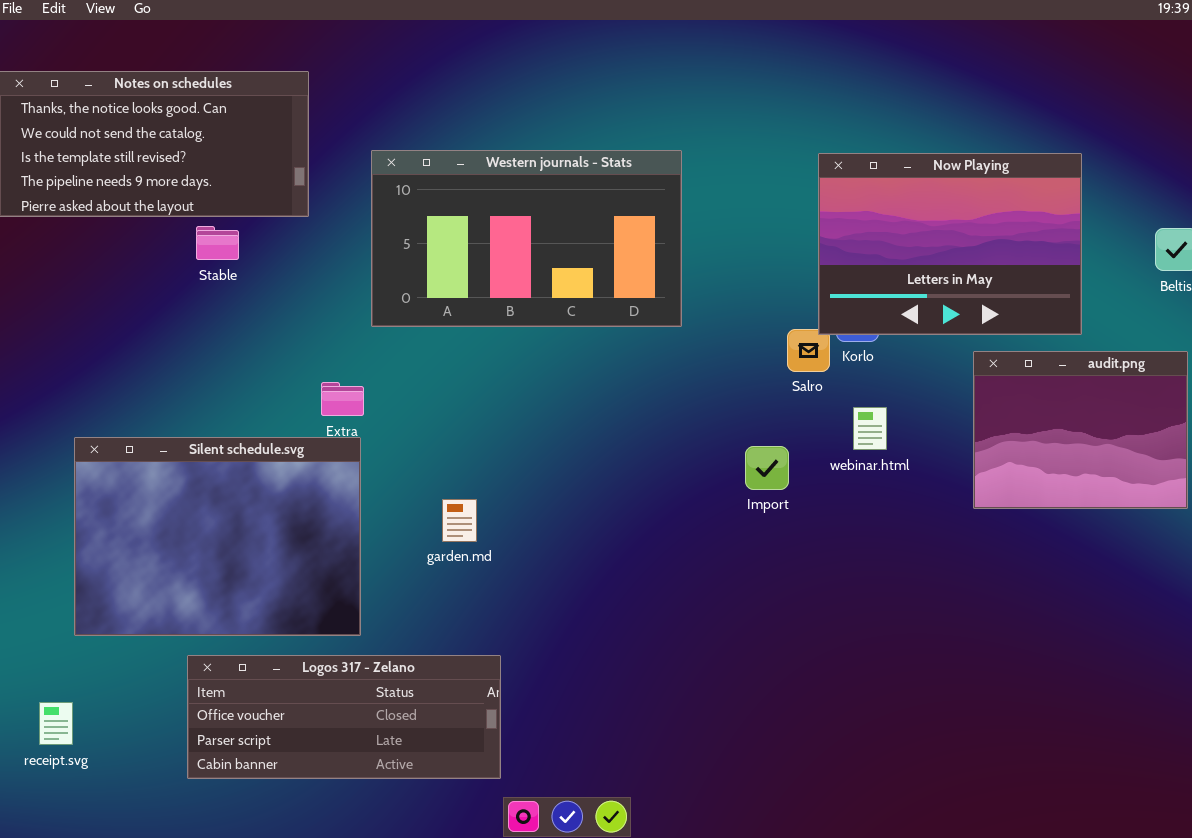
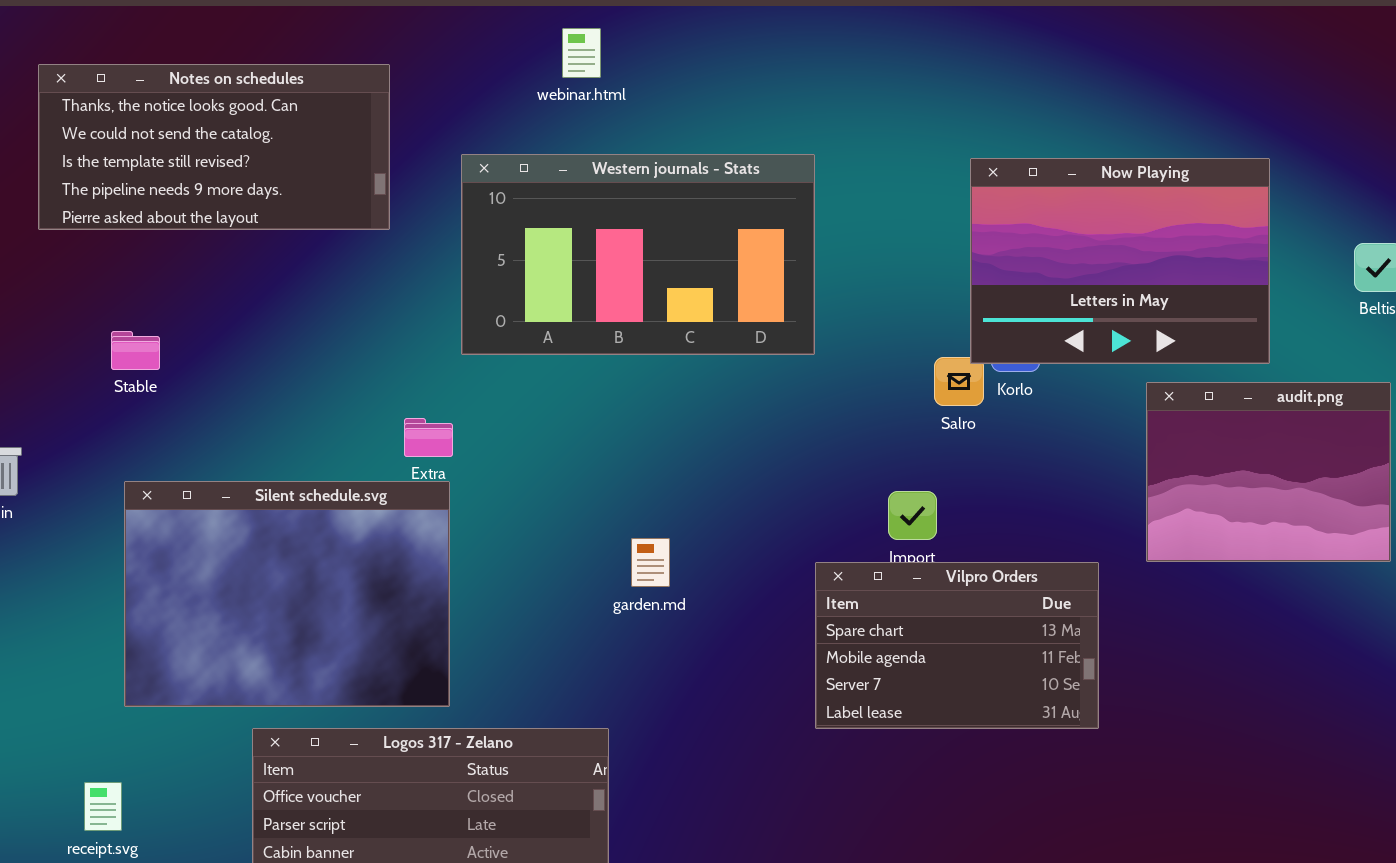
Stable: [196,226,239,260] -> [111,331,160,370], moved
webinar.html: [853,407,887,450] -> [562,28,601,78], moved
garden.md: [442,499,477,542] -> [631,538,670,587], moved
Vilpro Orders: none -> [815,562,1099,729], opened

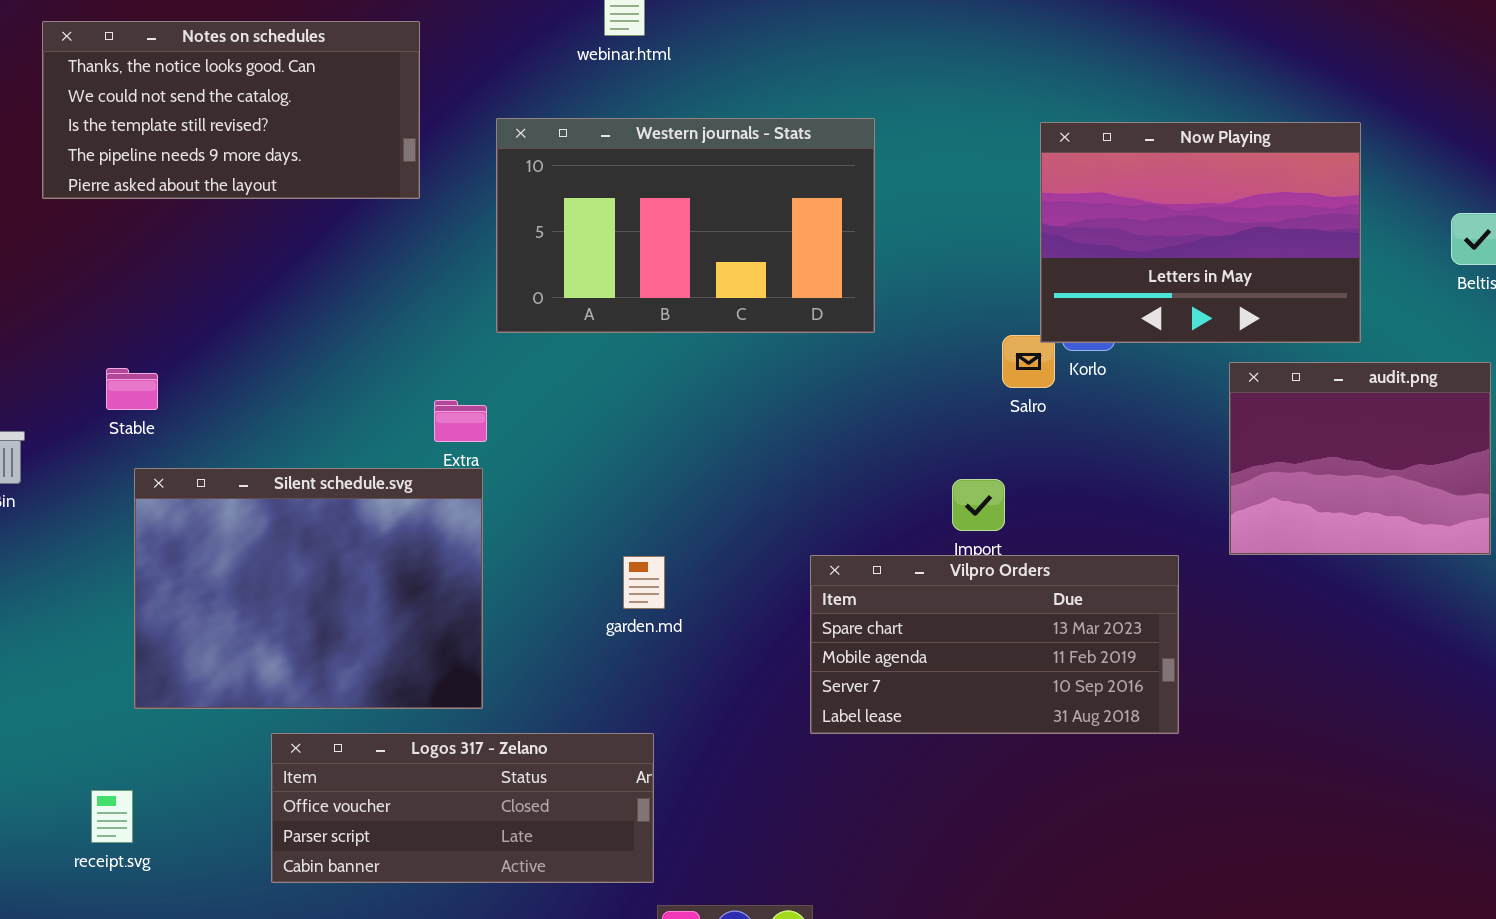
Stable: [111,331,160,370] -> [106,368,158,410], moved
garden.md: [631,538,670,587] -> [623,556,665,609], moved
Vilpro Orders: [815,562,1099,729] -> [810,555,1179,734], resized

